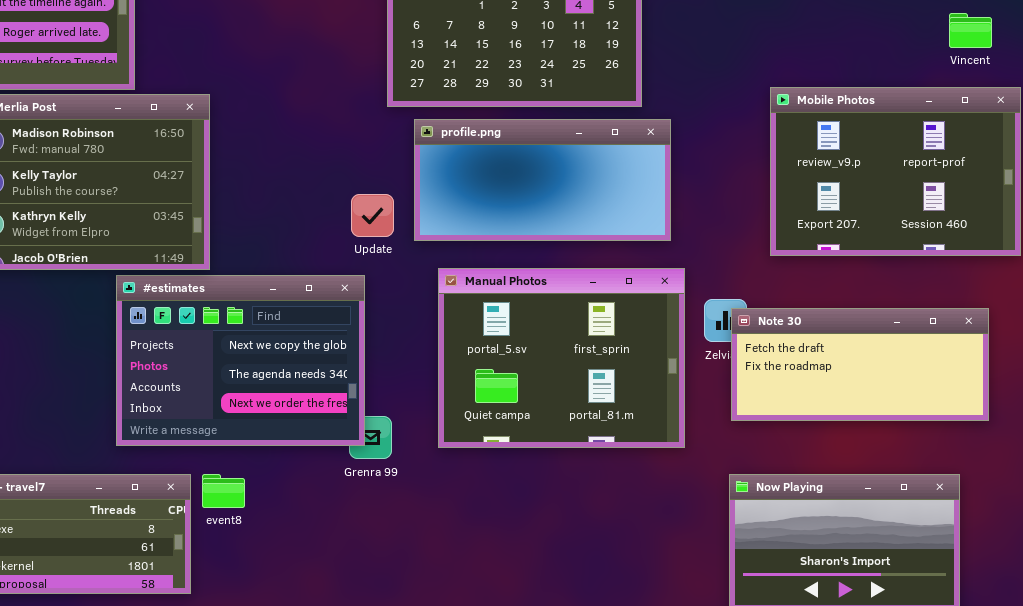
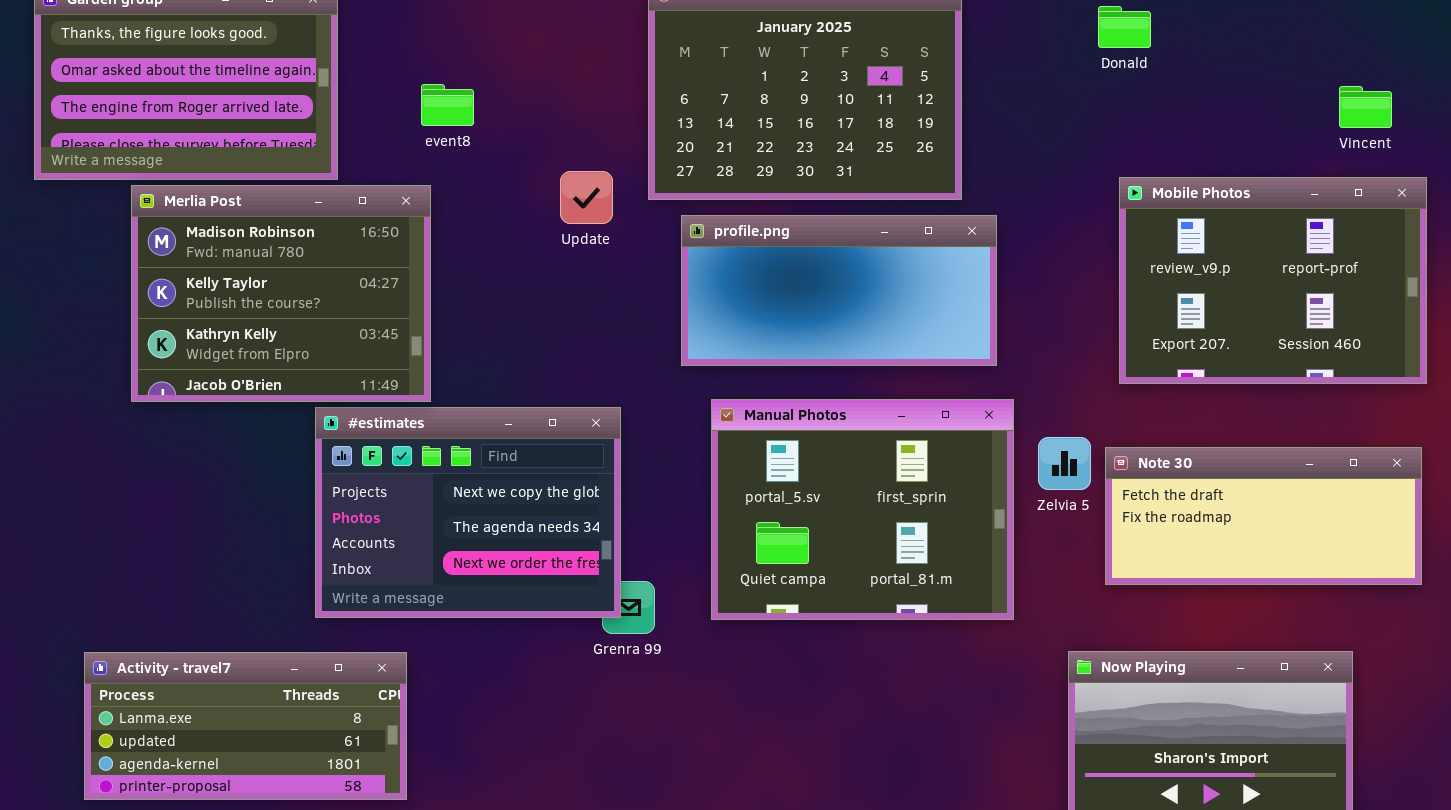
Update: [351,194,394,237] -> [560,171,613,224], moved
Note 30: [731,308,989,421] -> [1105,447,1422,585], moved
event8: [202,474,245,508] -> [421,84,474,126], moved

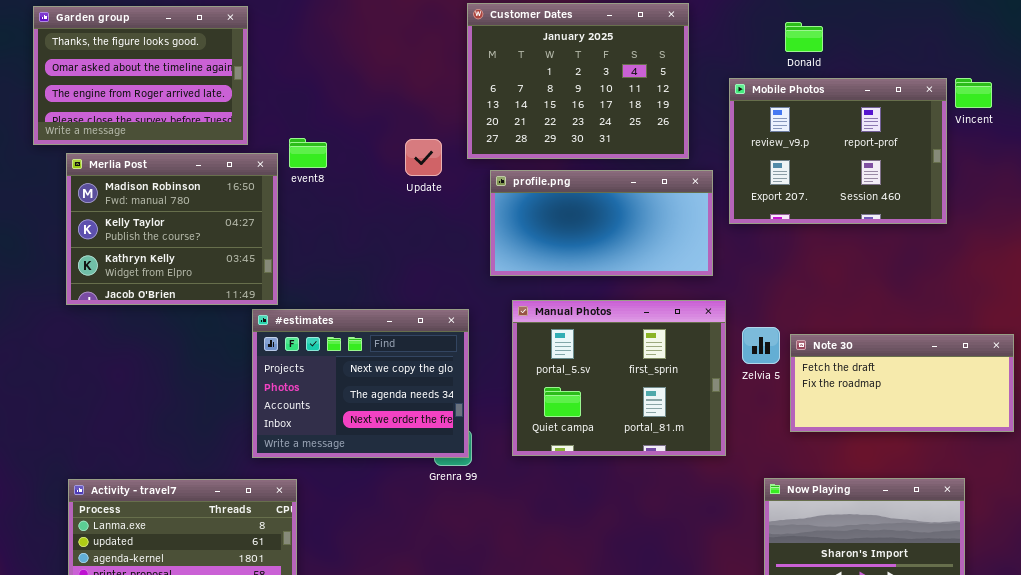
event8: [421,84,474,126] -> [289,138,327,168], moved
Mobile Photos: [1119,177,1427,384] -> [729,78,947,224], moved
Merlia Post: [131,185,431,402] -> [66,153,278,305], moved
#estimates: [315,407,621,618] -> [252,309,469,458], moved

